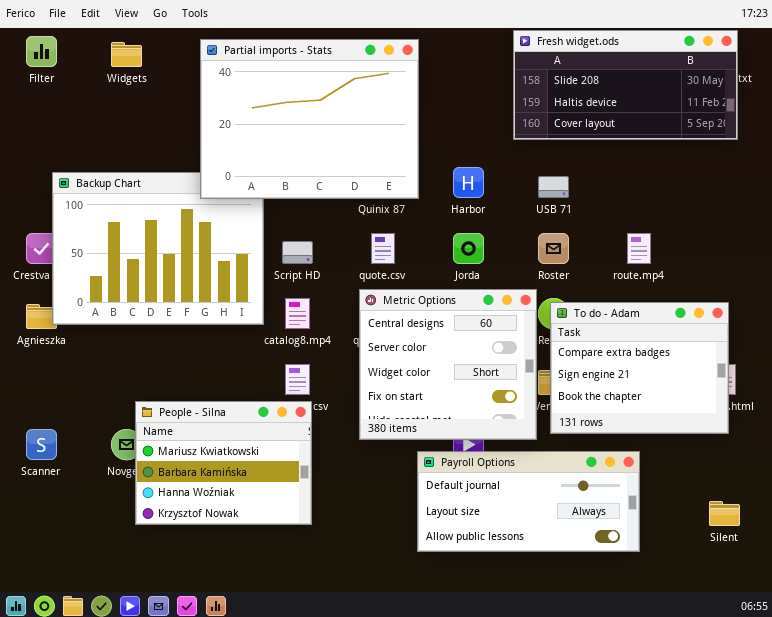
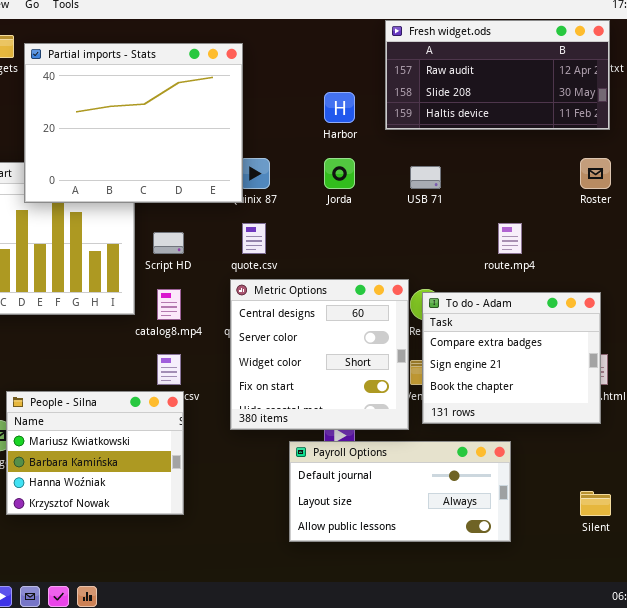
Fresh widget.ods: [513,30,738,140] -> [385,20,610,130], scrolled up 1 row
Partial imports - Stats: [200,39,419,199] -> [24,43,243,203], moved
Harbor: [453,167,484,198] -> [324,92,355,123], moved
Jorda: [453,233,484,264] -> [324,158,355,189], moved
Roster: [538,233,569,264] -> [580,158,611,189], moved

